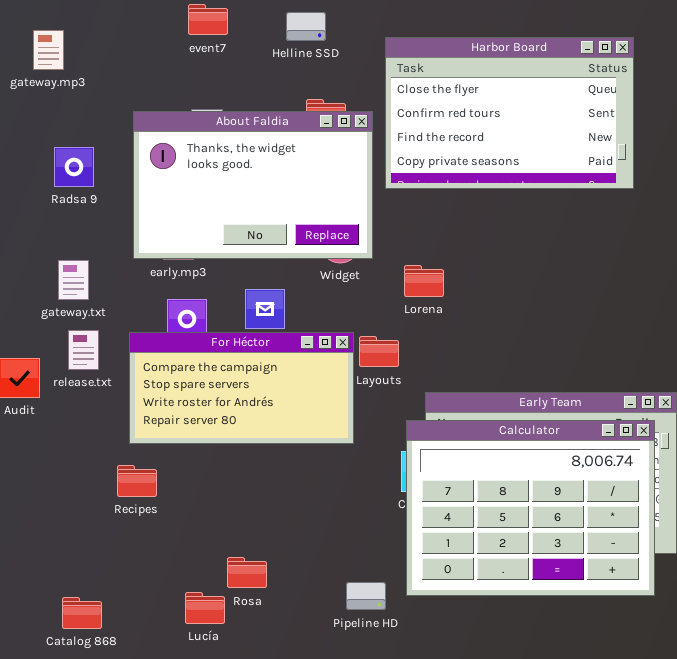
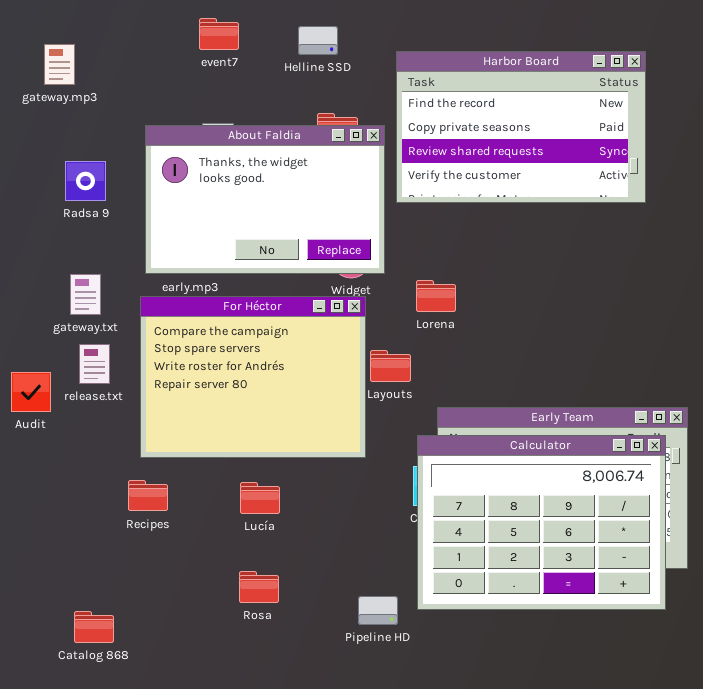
Harbor Board: [385,37,634,189] -> [396,51,646,203], scrolled down 2 rows
For Héctor: [129,332,354,444] -> [140,296,366,458], resized
Lucía: [185,592,225,624] -> [240,482,280,514], moved

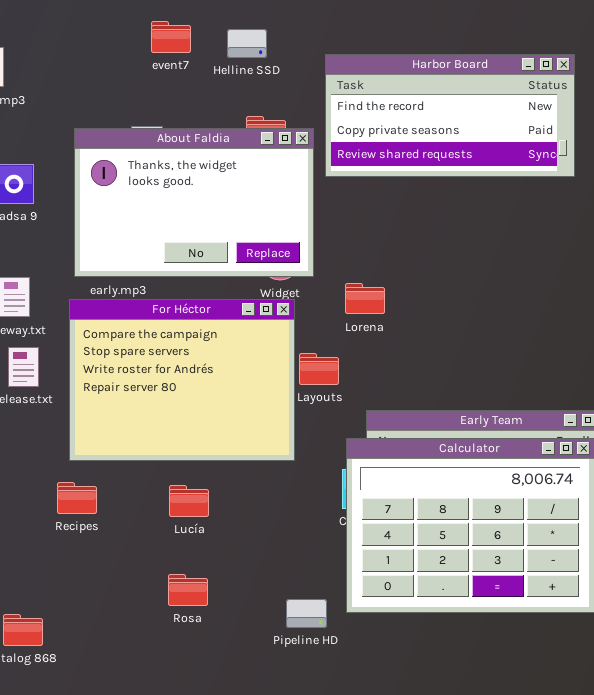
event7: [199,18,239,50] -> [151,21,191,53], moved
Harbor Board: [396,51,646,203] -> [325,54,575,177], resized

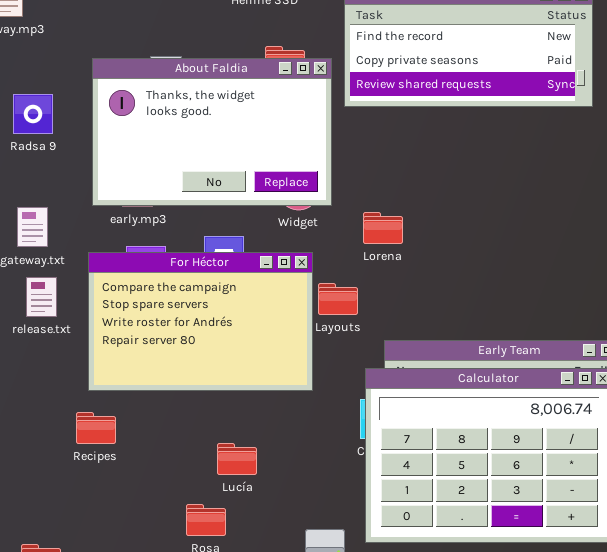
For Héctor: [69,299,295,461] -> [88,252,313,391], resized
Lucía: [169,485,209,517] -> [217,443,257,475], moved

